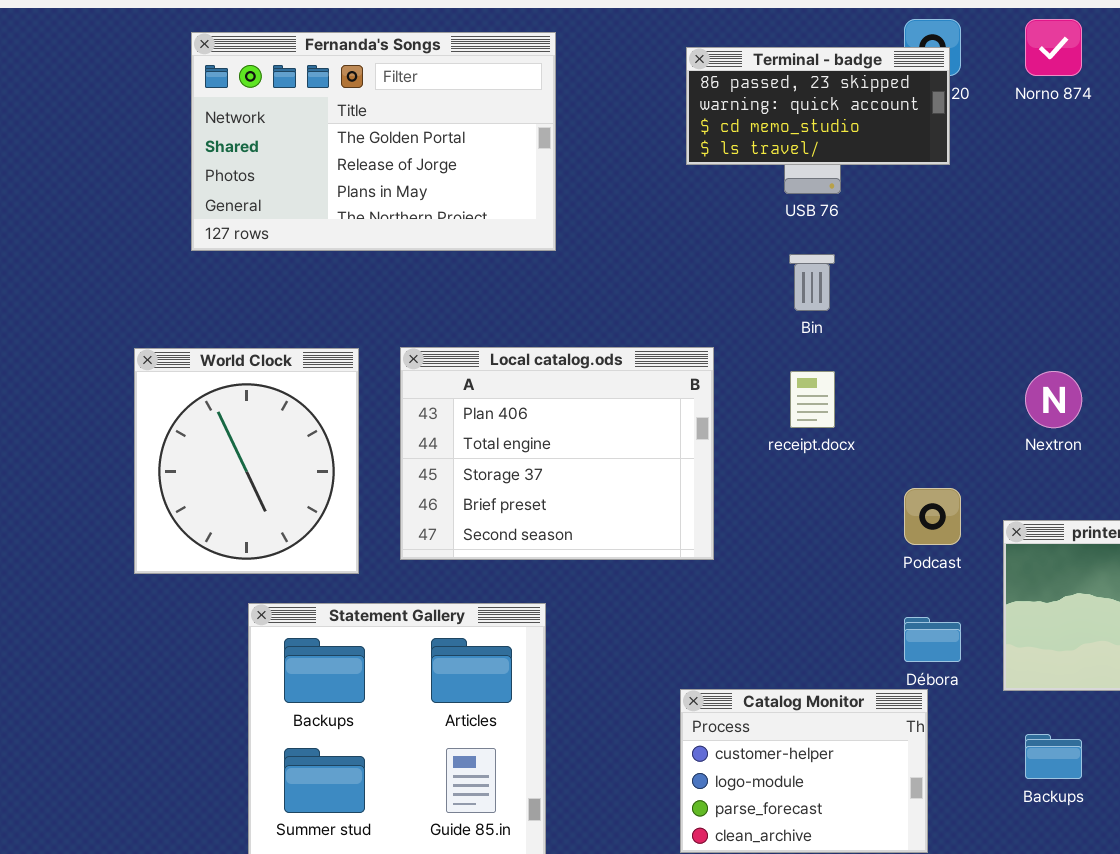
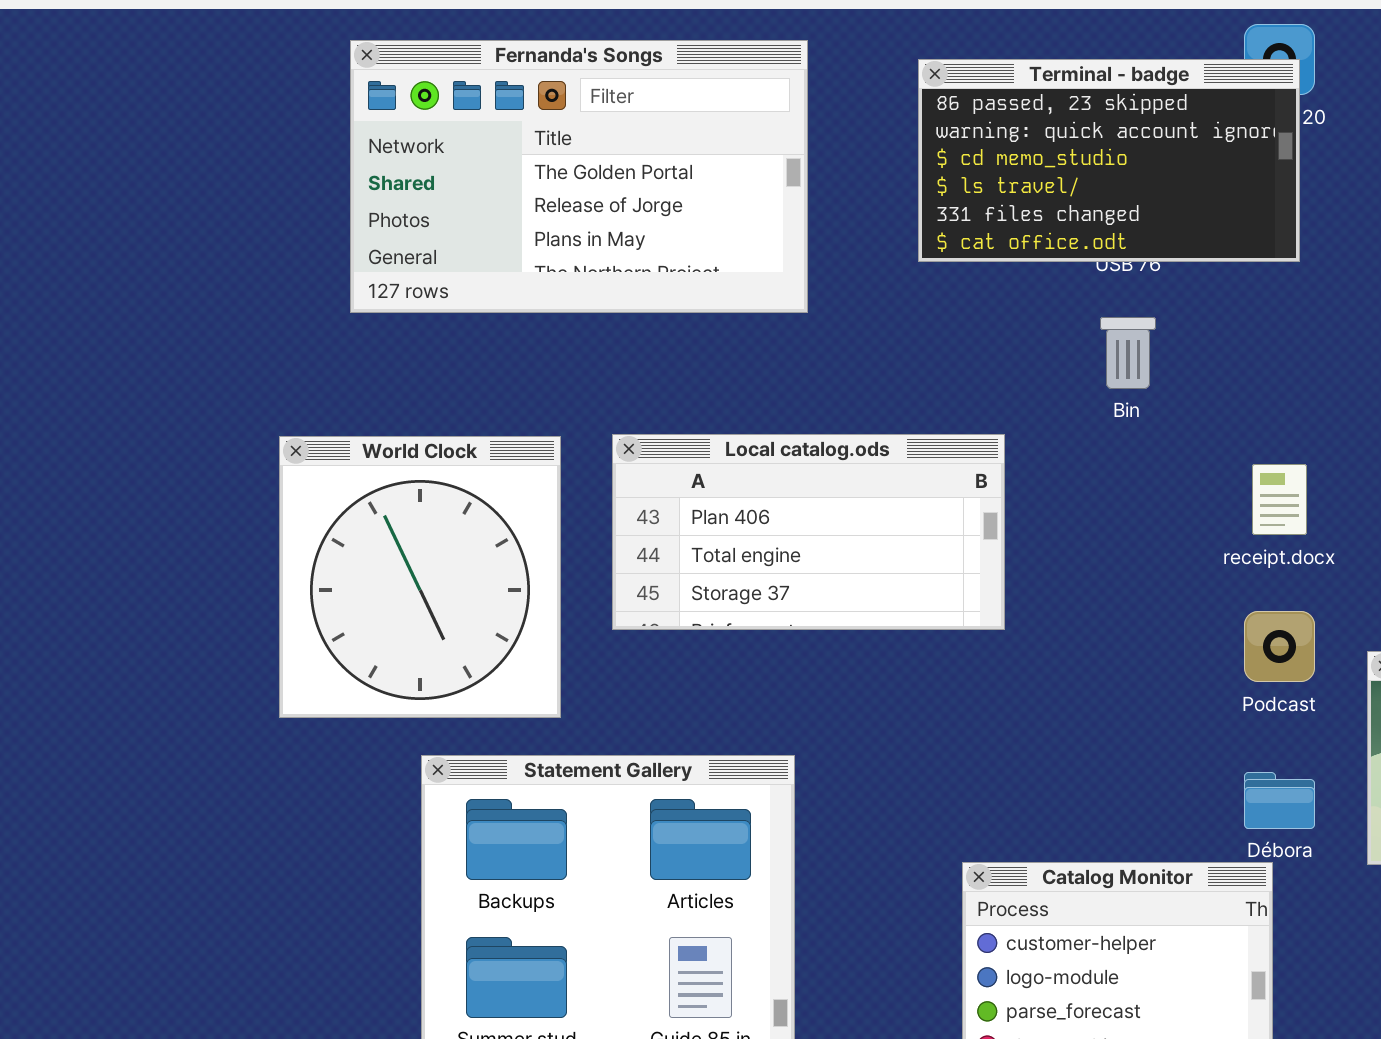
Terminal - badge: [686,47,950,165] -> [918,59,1300,262], resized
Local catalog.ods: [400,347,714,560] -> [612,434,1005,630], resized
receipt.docx: [790,371,835,428] -> [1252,464,1307,535], moved

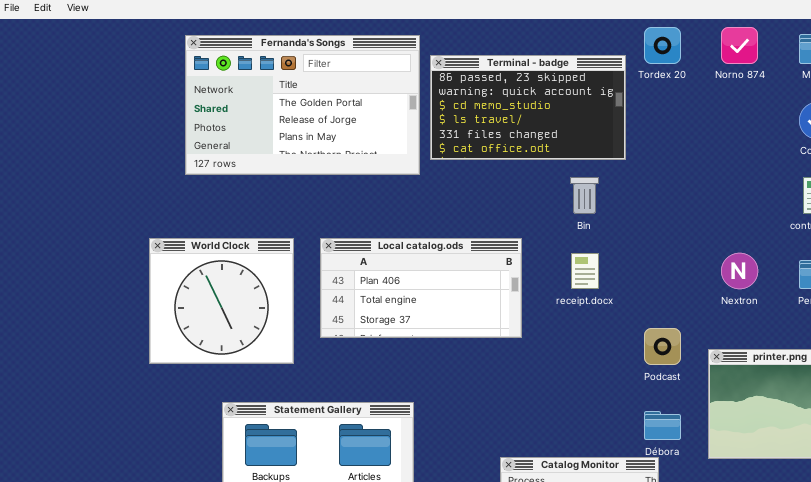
Terminal - badge: [918,59,1300,262] -> [430,55,626,160], moved
World Clock: [279,436,561,718] -> [149,238,294,364], resized
receipt.docx: [1252,464,1307,535] -> [571,253,599,289], moved

